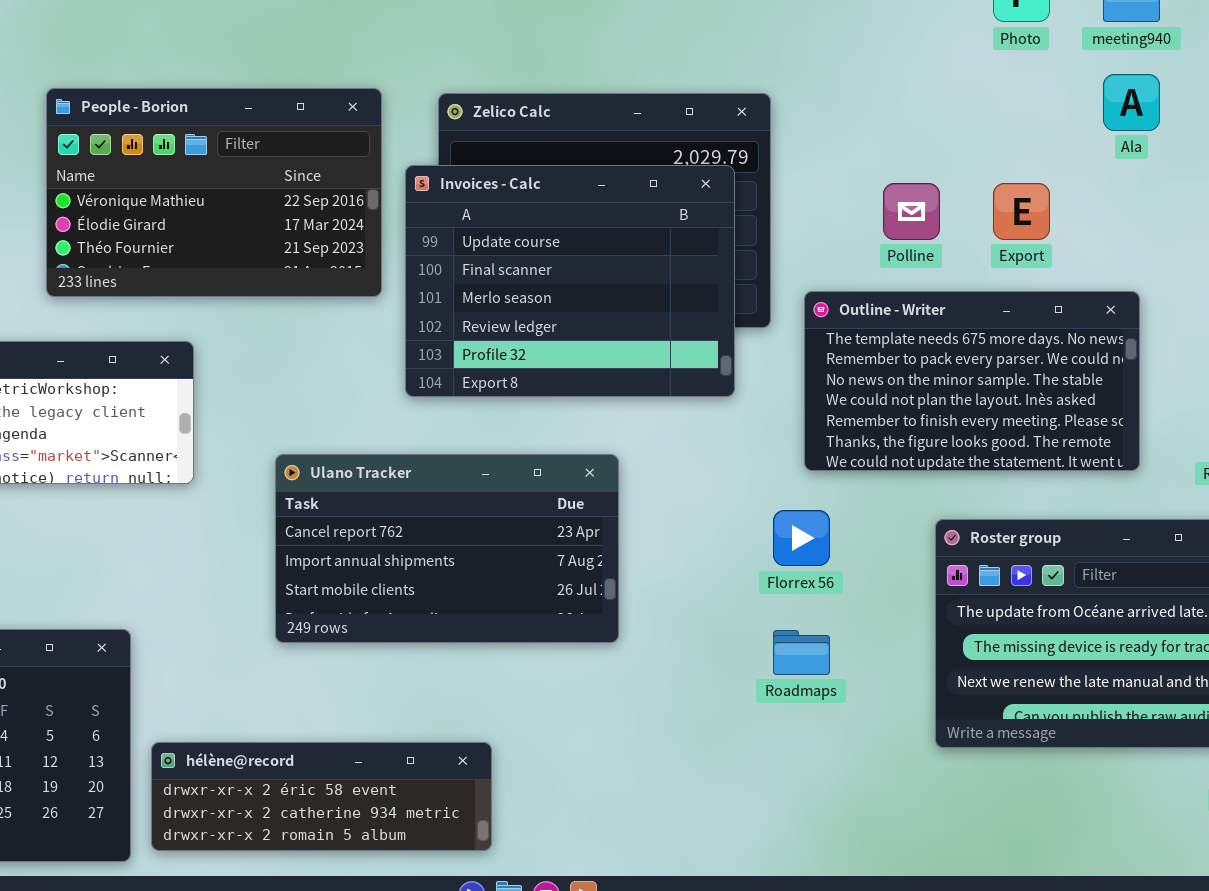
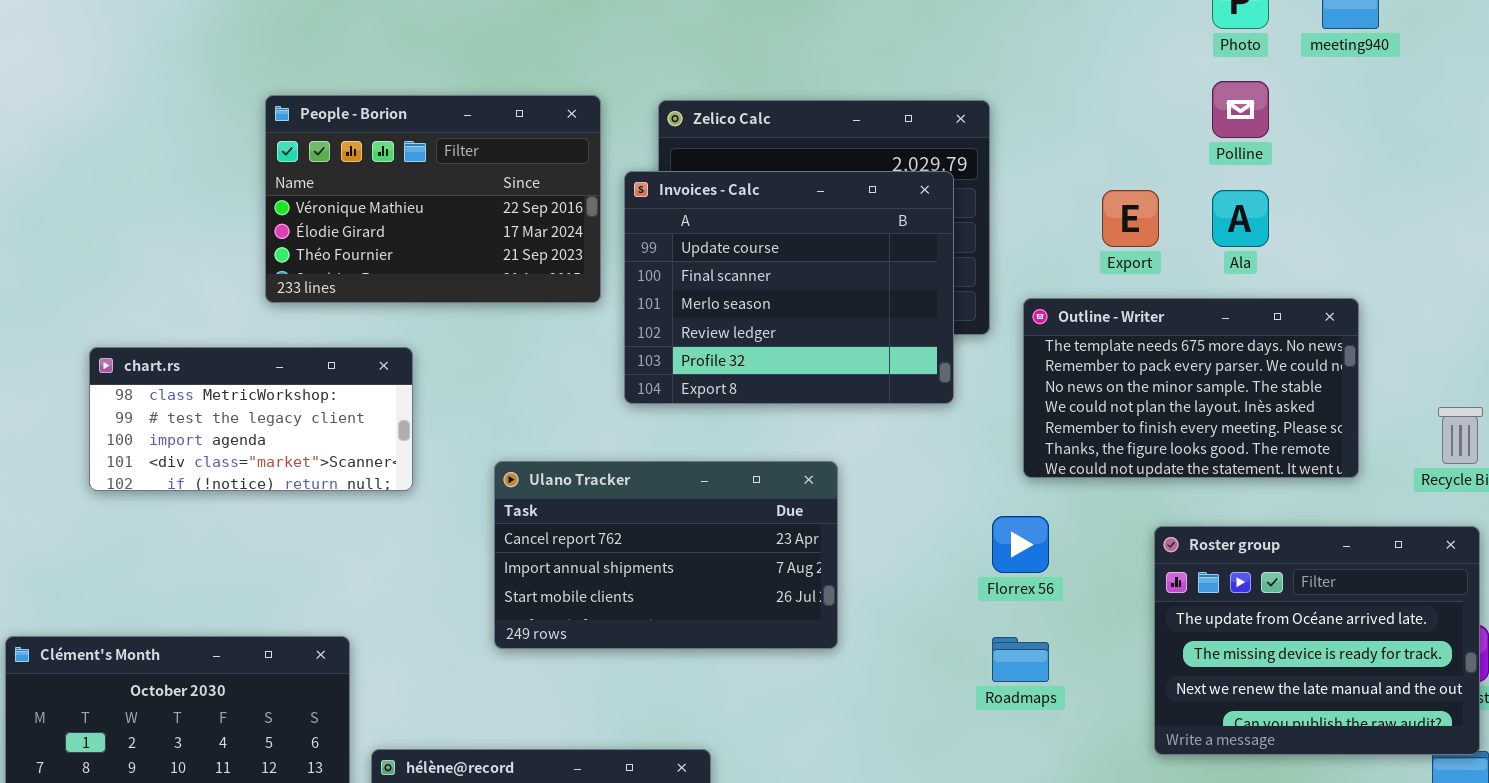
Ala: [1103,74,1160,131] -> [1212,190,1269,247], moved
Polline: [883,183,940,240] -> [1212,81,1269,138], moved
Export: [993,183,1050,240] -> [1102,190,1159,247], moved

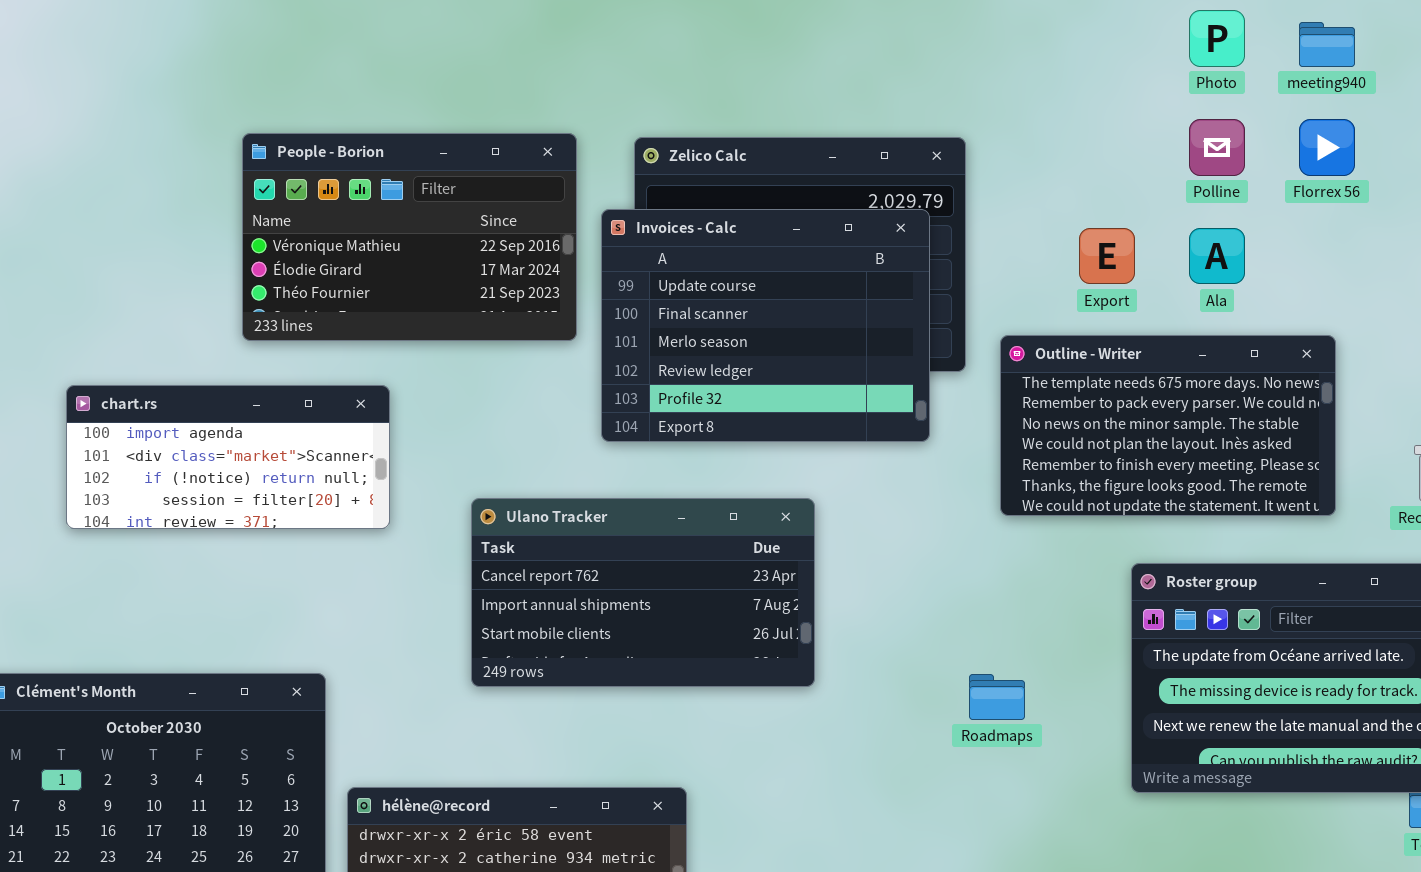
chart.rs: [89,347,413,491] -> [66,385,390,529], scrolled down 2 rows
Florrex 56: [992,516,1049,573] -> [1299,119,1355,176], moved

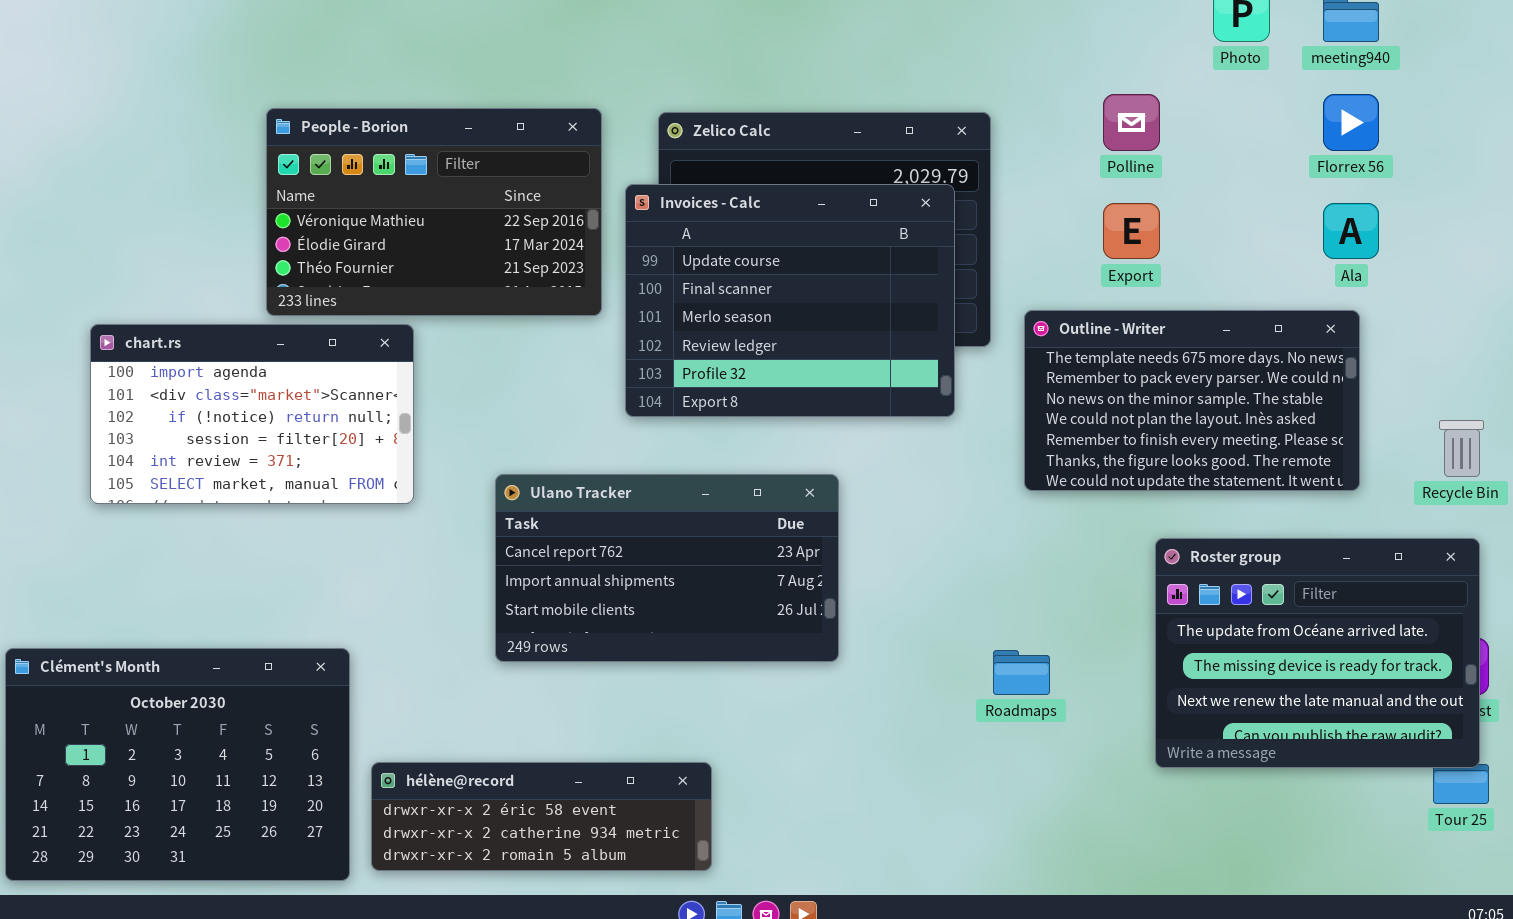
Polline: [1189,119,1245,176] -> [1103,94,1160,151], moved
Ala: [1189,228,1245,284] -> [1323,203,1379,259], moved
chart.rs: [66,385,390,529] -> [90,324,414,504], resized

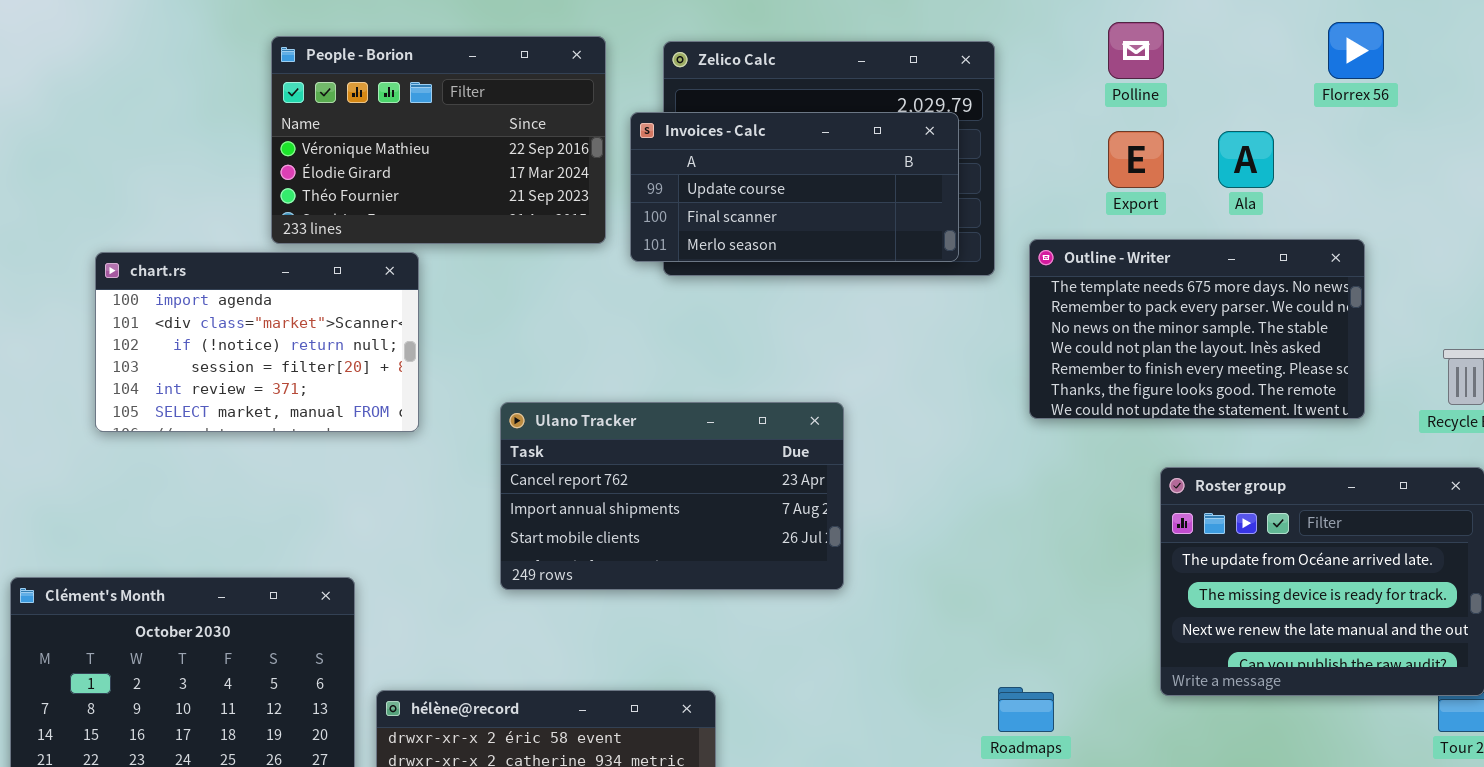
Invoices - Calc: [625,184,955,417] -> [630,112,959,262], resized
Ala: [1323,203,1379,259] -> [1218,131,1274,188], moved
Roadmaps: [993,650,1050,695] -> [998,687,1054,732], moved

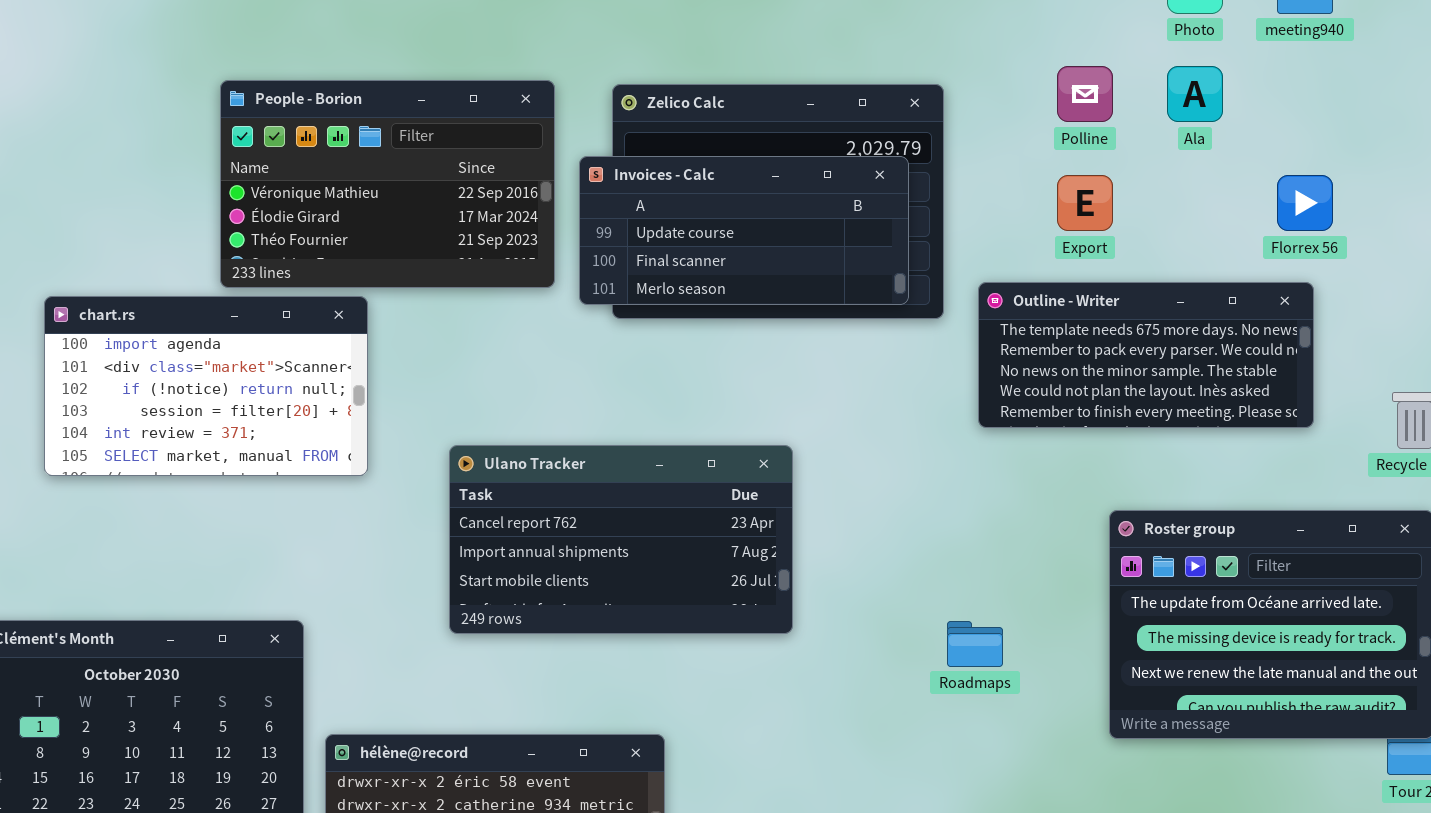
Florrex 56: [1328,22,1384,79] -> [1277,175,1333,231], moved
Ala: [1218,131,1274,188] -> [1167,66,1223,122], moved
Outline - Writer: [1029,239,1365,419] -> [978,282,1314,428], resized
Roadmaps: [998,687,1054,732] -> [947,621,1003,667], moved

